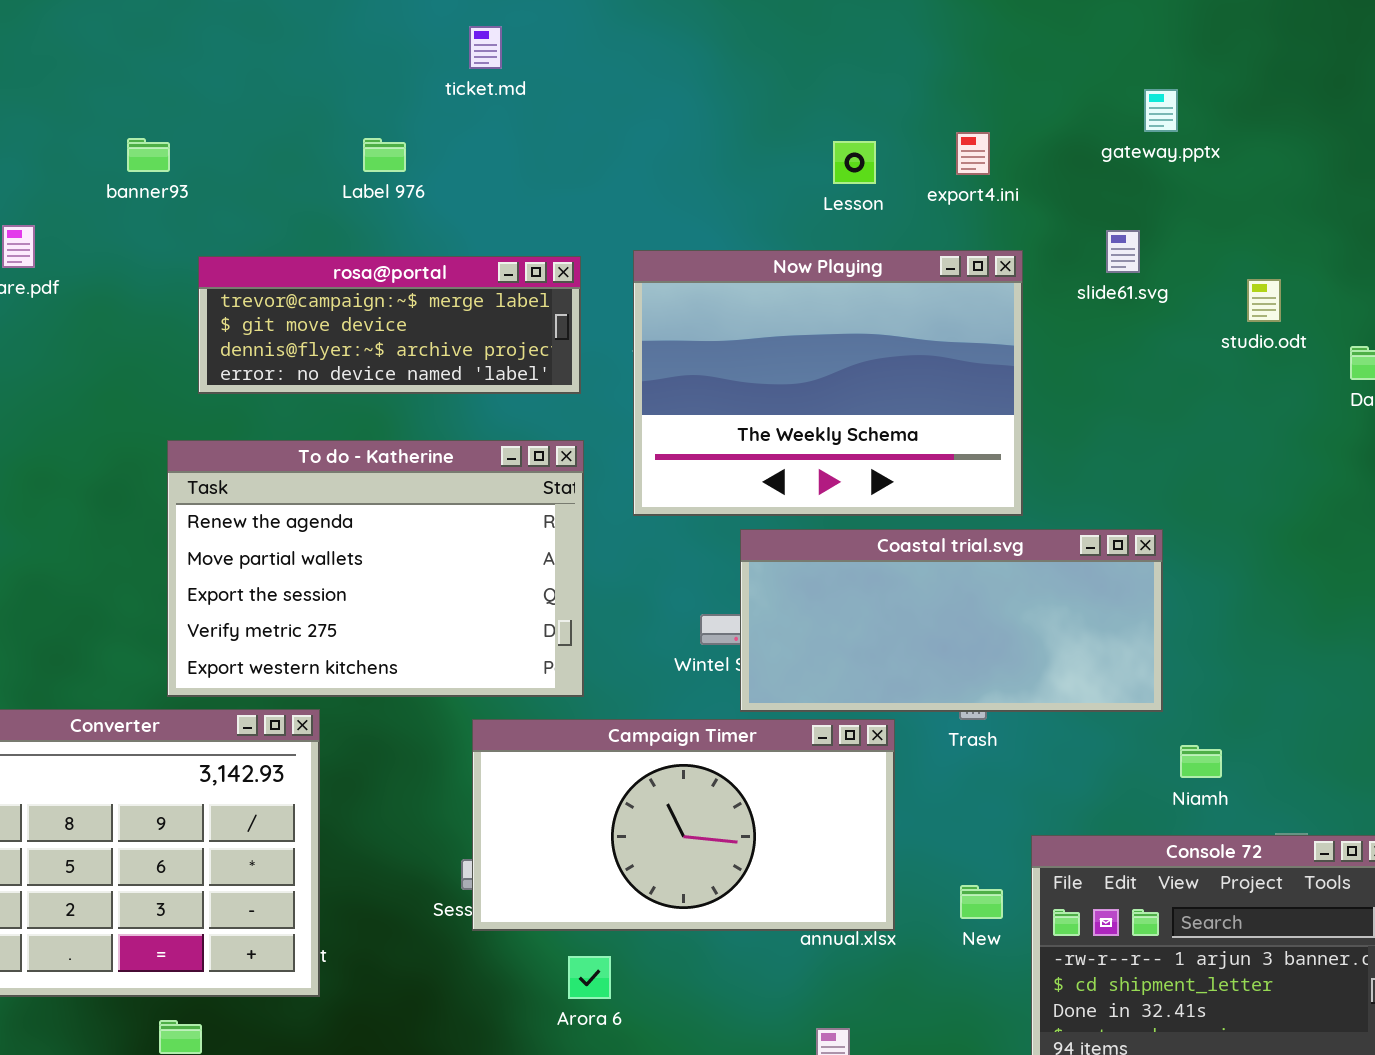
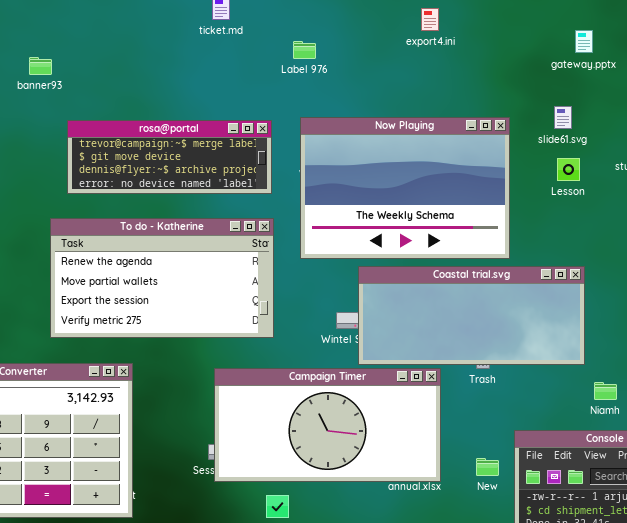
export4.ini: [956,132,990,175] -> [421,8,439,31], moved
Label 976: [363,138,406,172] -> [293,41,316,59], moved
Lesson: [833,141,876,184] -> [557,158,580,181], moved
To do - Katherine: [167,440,584,697] -> [50,218,274,338], resized

